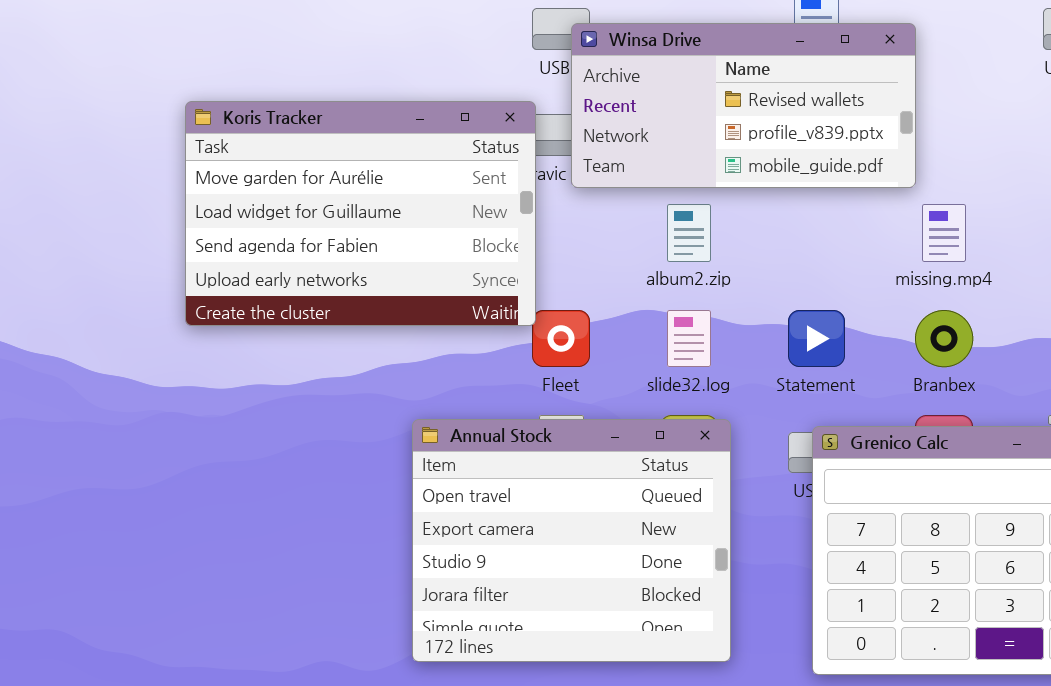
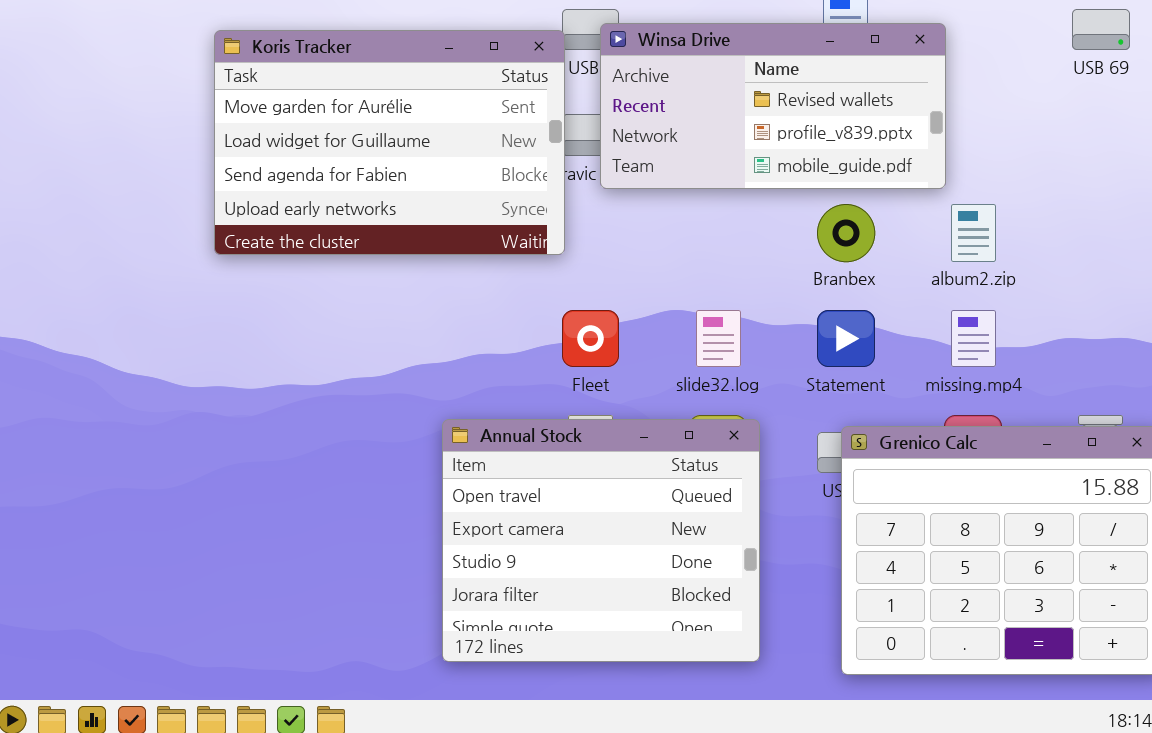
Koris Tracker: [185,101,536,326] -> [214,30,565,255], moved
album2.zip: [667,204,711,262] -> [951,204,996,262], moved
missing.mp4: [922,204,966,262] -> [951,310,996,367], moved
Branbex: [915,310,973,367] -> [817,204,875,262], moved

